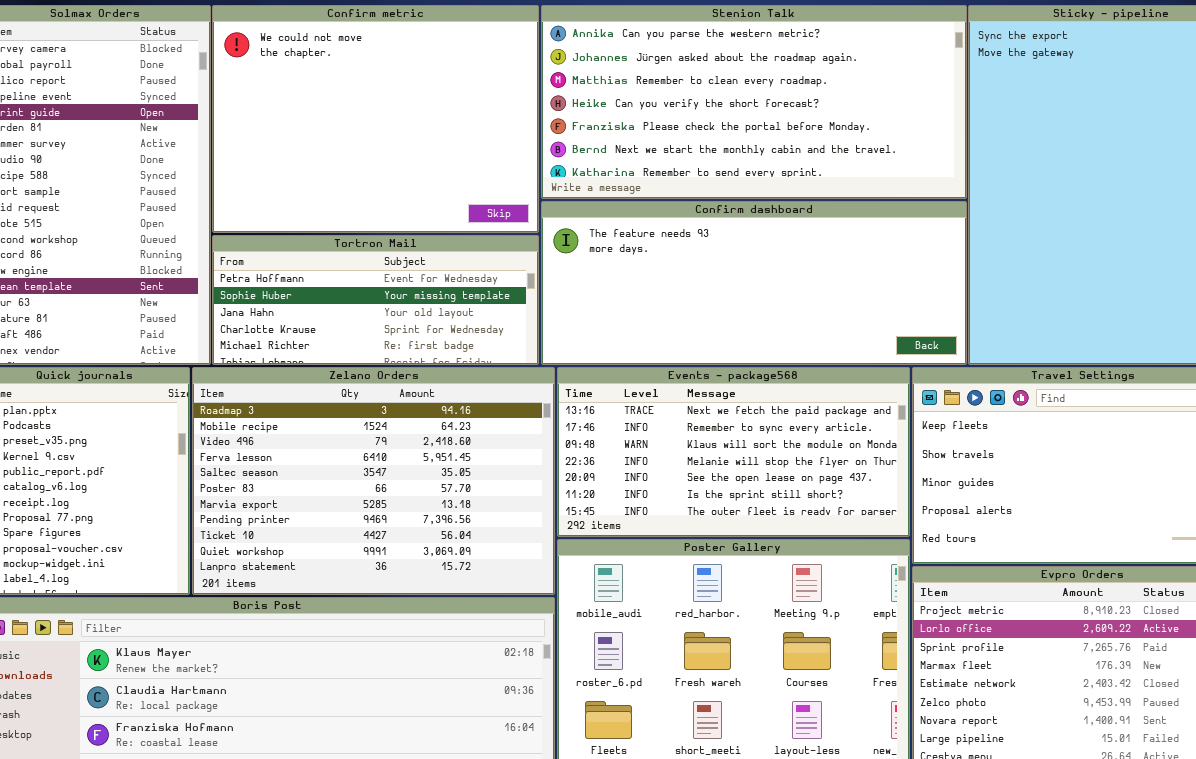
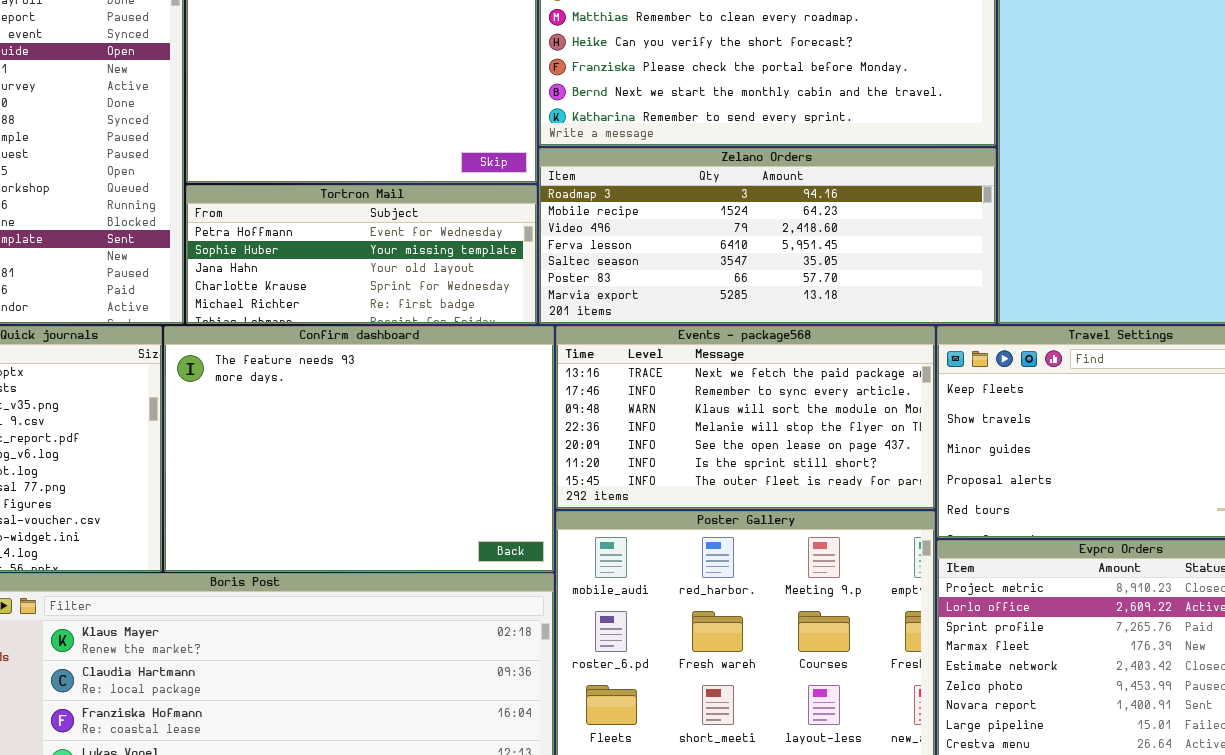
Confirm dashboard: [541,201,967,365] -> [164,326,554,572], moved, resized
Zelano Orders: [192,367,555,595] -> [539,148,996,324], moved, resized

